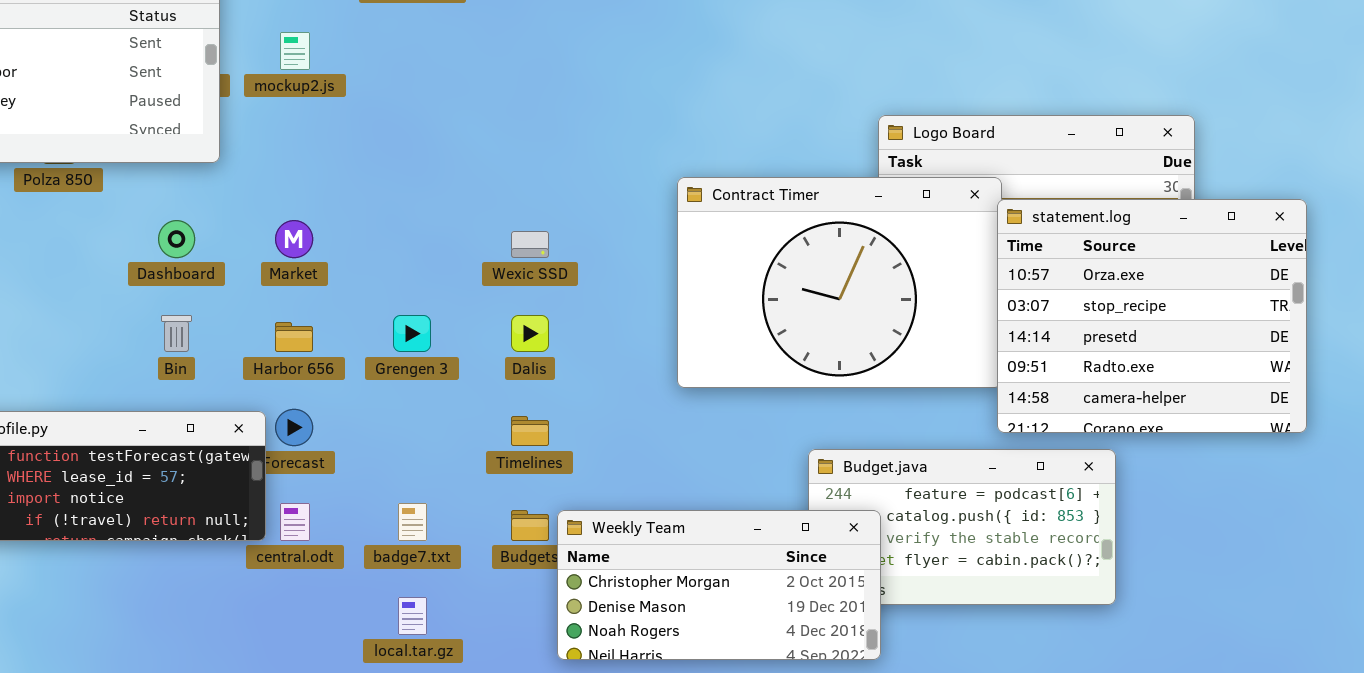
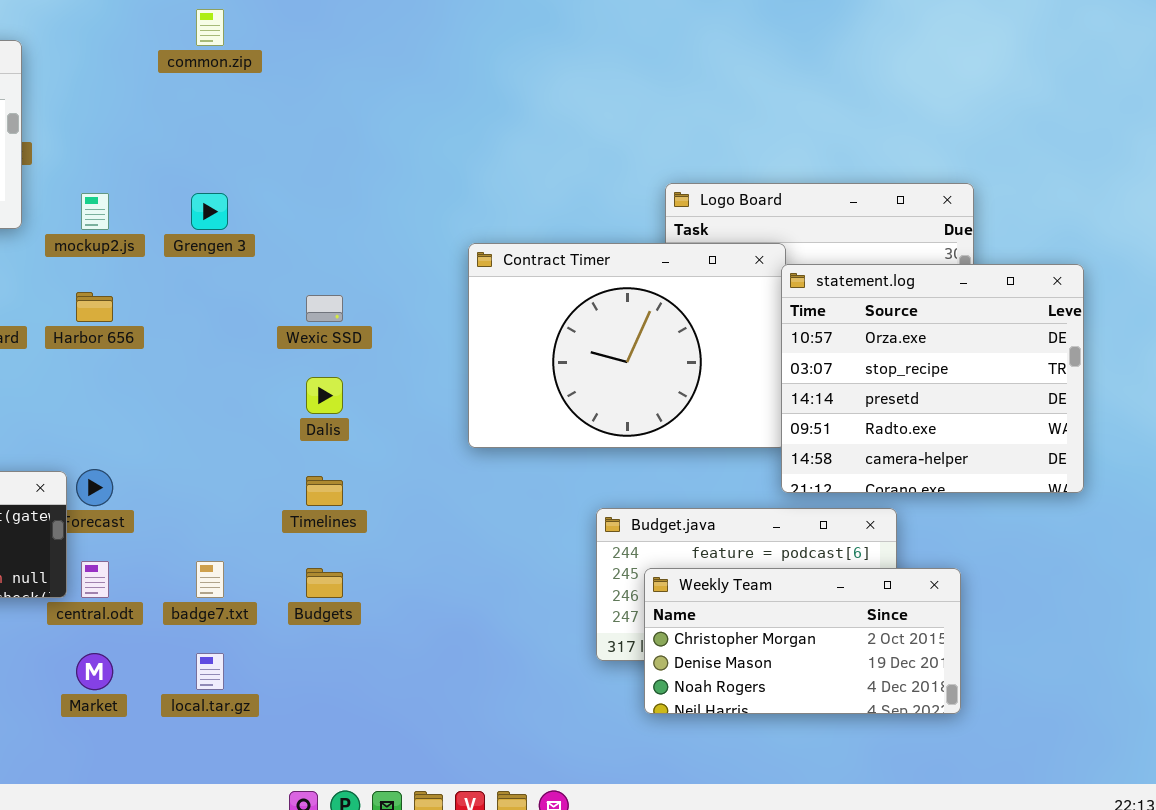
mockup2.js: [280,32,310,70] -> [81,193,109,230], moved
Market: [275,220,313,258] -> [76,653,113,690], moved
Grengen 3: [393,315,431,352] -> [191,193,228,230], moved
Harbor 656: [275,322,313,352] -> [76,292,113,322], moved
Weekly Team: [557,510,881,660] -> [644,568,961,714], moved

